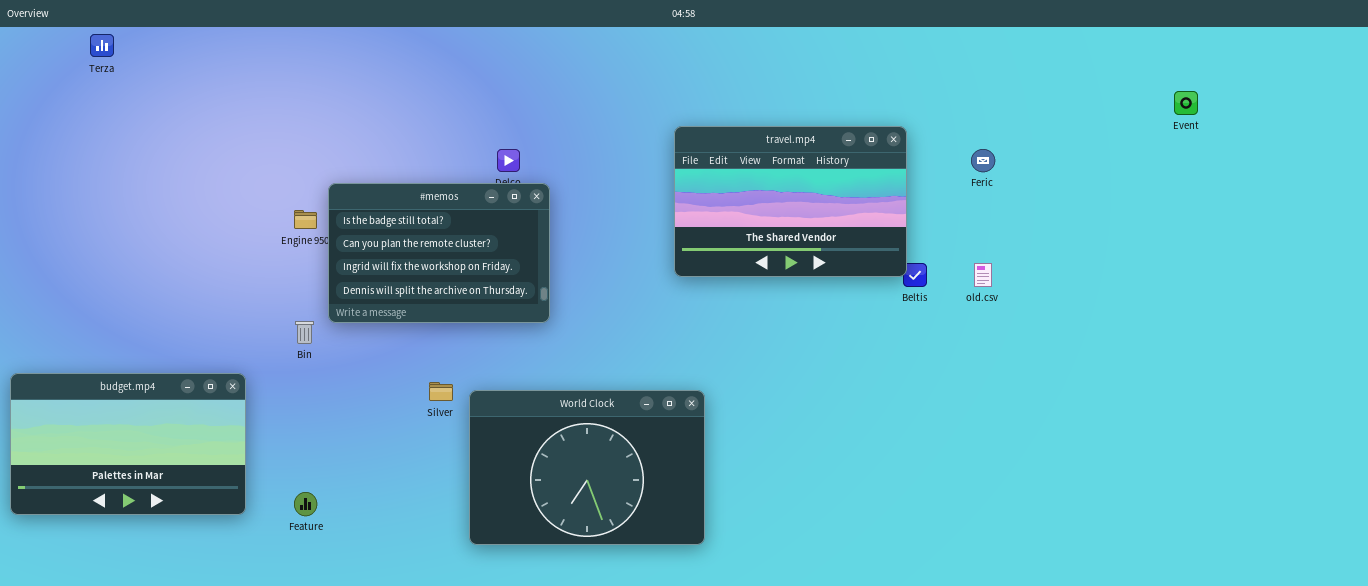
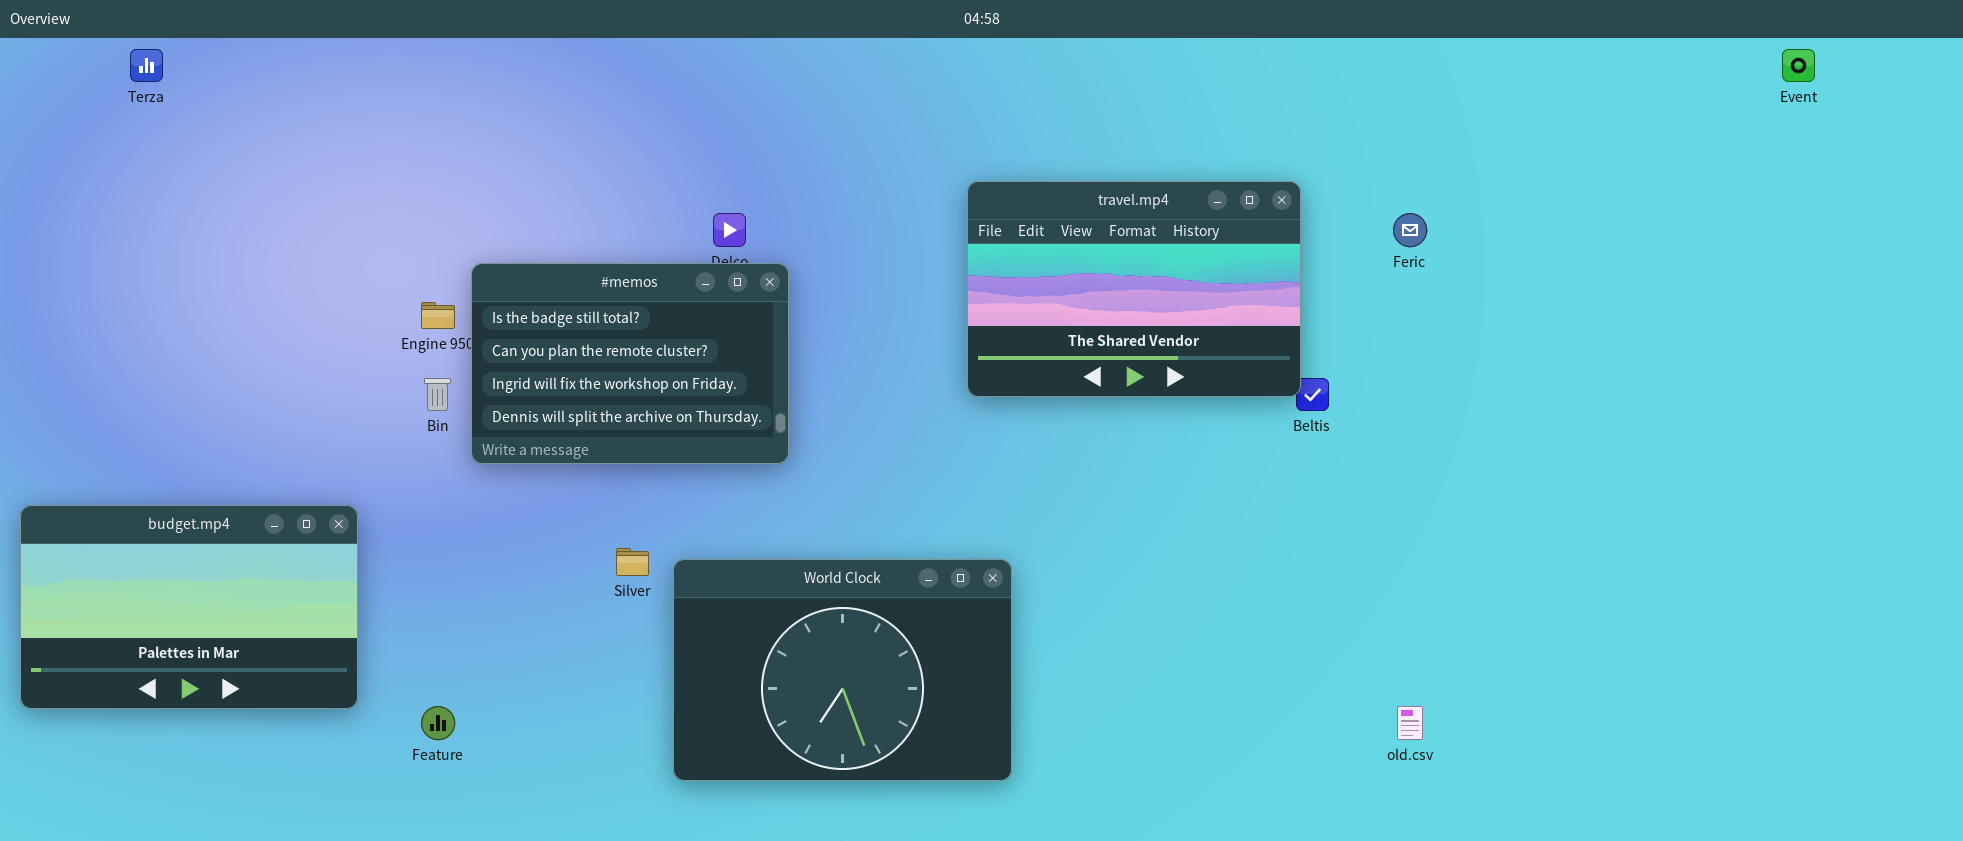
Event: [1174,91,1198,115] -> [1782,49,1815,82], moved
old.csv: [974,263,992,287] -> [1397,706,1423,740], moved
Bin: [295,321,314,344] -> [424,378,451,411], moved
budget.mp4: [10,373,246,515] -> [20,505,358,709], moved

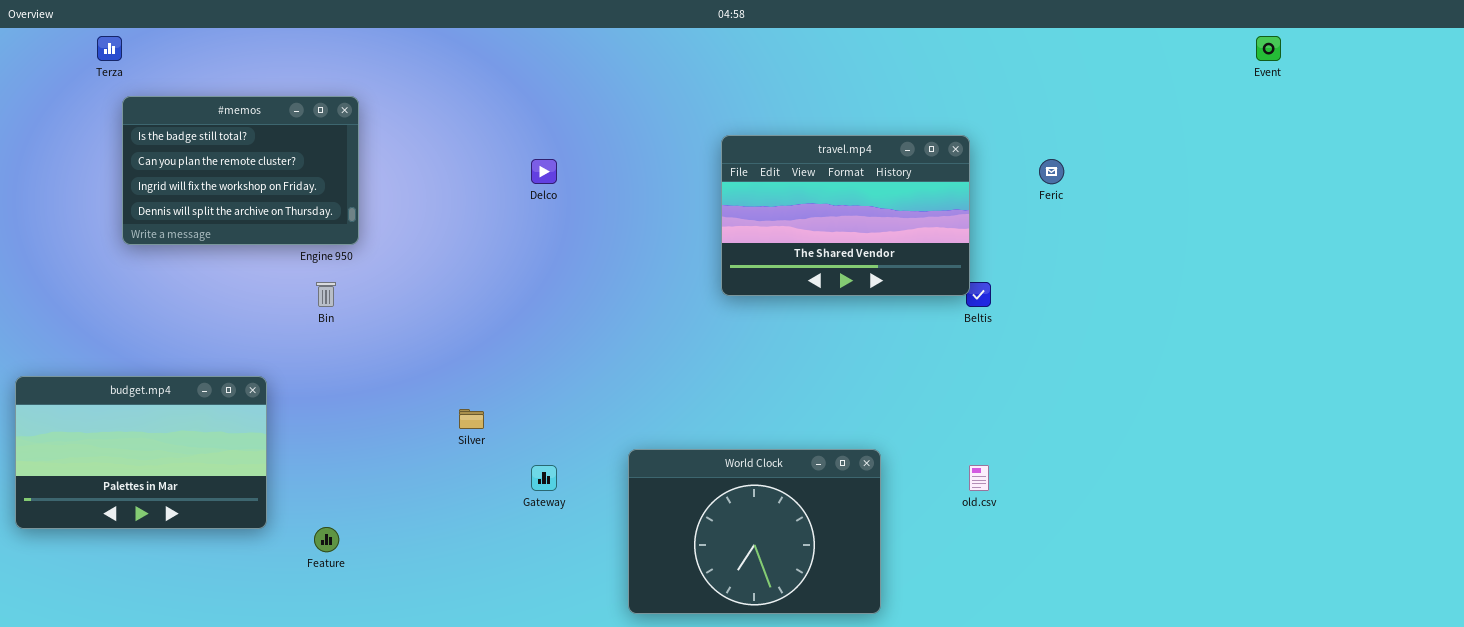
Event: [1782,49,1815,82] -> [1256,36,1281,61], moved
#memos: [471,263,789,464] -> [122,96,359,245], moved
World Clock: [673,559,1012,781] -> [628,449,881,614], moved
old.csv: [1397,706,1423,740] -> [969,465,989,491], moved

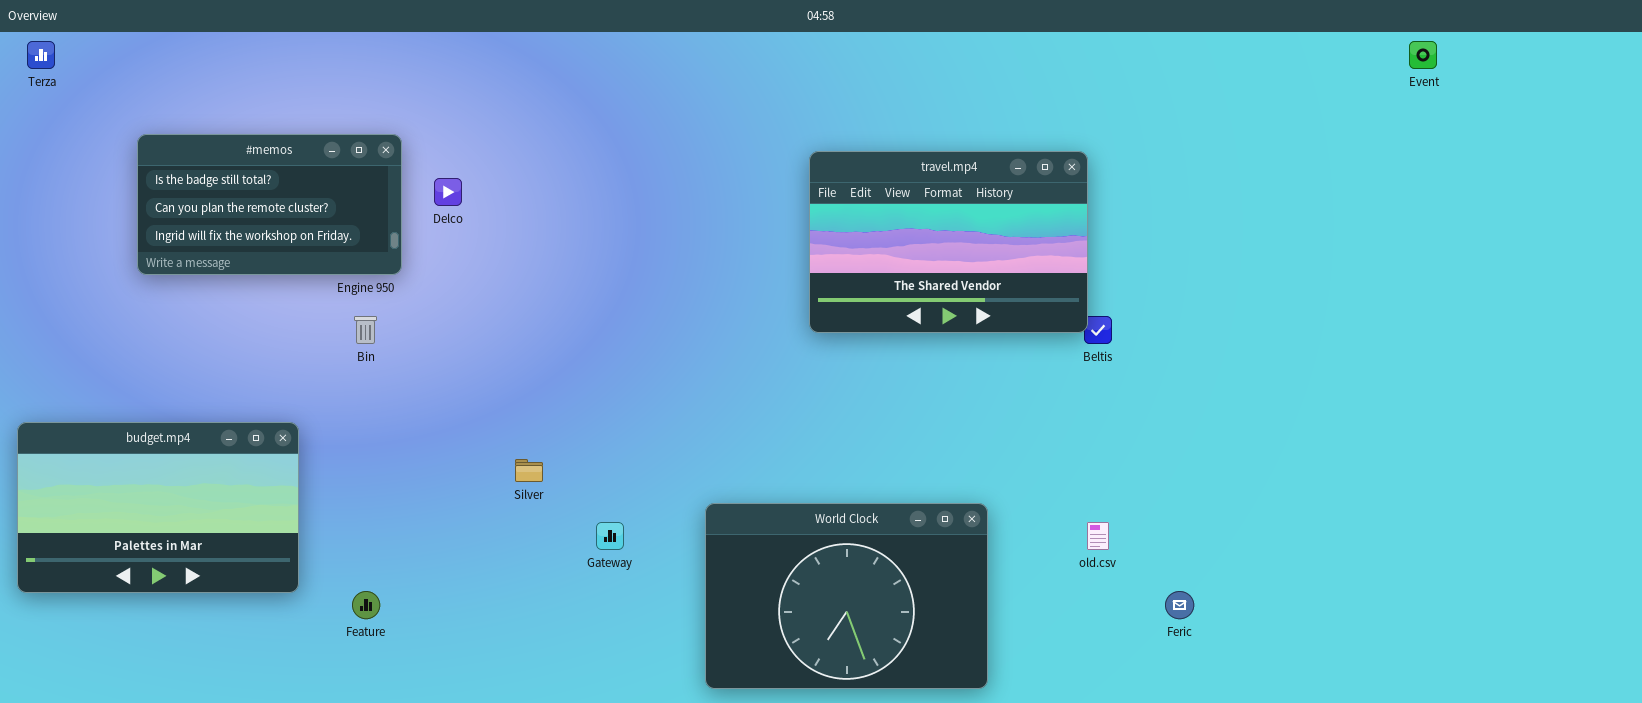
Terza: [97,36,122,61] -> [27,41,55,69], moved
#memos: [122,96,359,245] -> [137,134,402,275], resized
Delco: [531,159,557,184] -> [434,178,462,206], moved
Feric: [1039,159,1064,184] -> [1165,591,1194,619], moved

